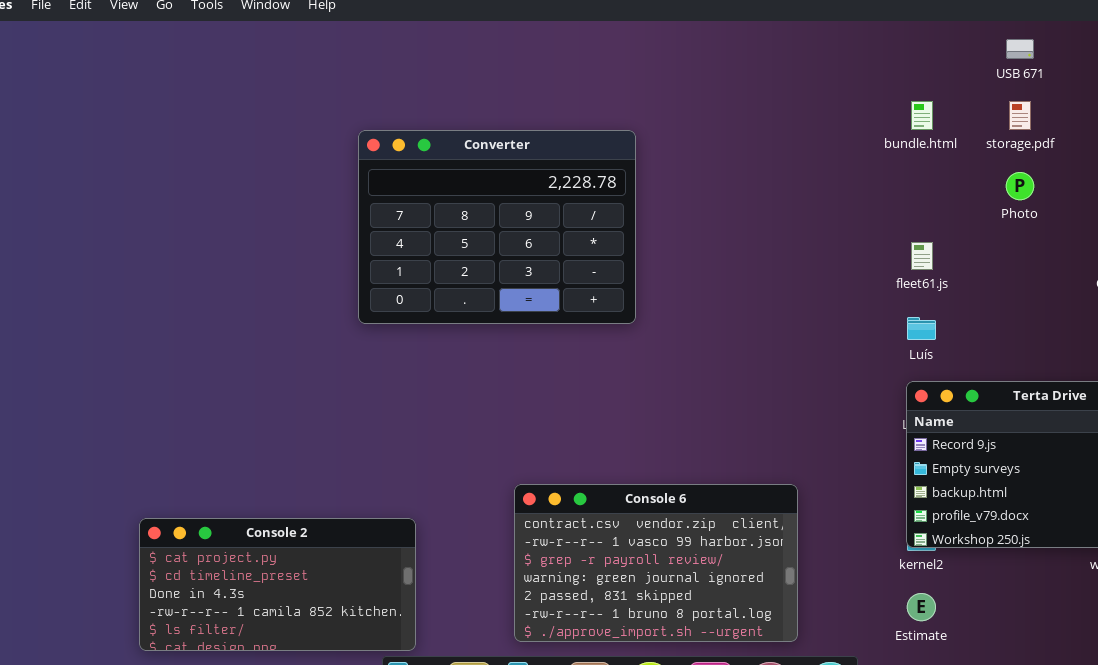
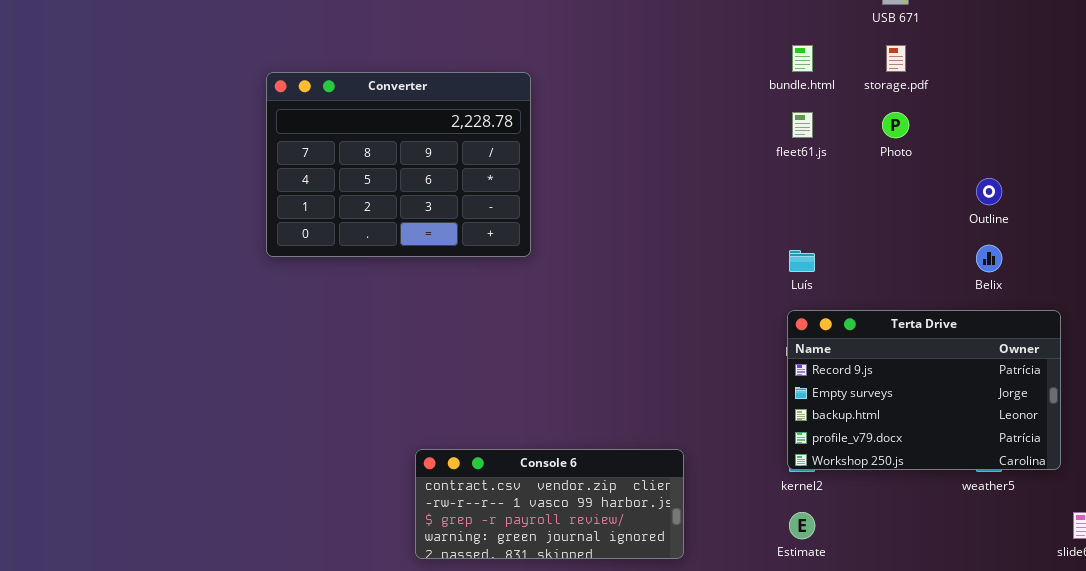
fleet61.js: [911,242,933,270] -> [792,112,813,138], moved
Console 6: [514,484,798,642] -> [415,449,684,559], resized
Console 2: [139,518,416,651] -> none, closed

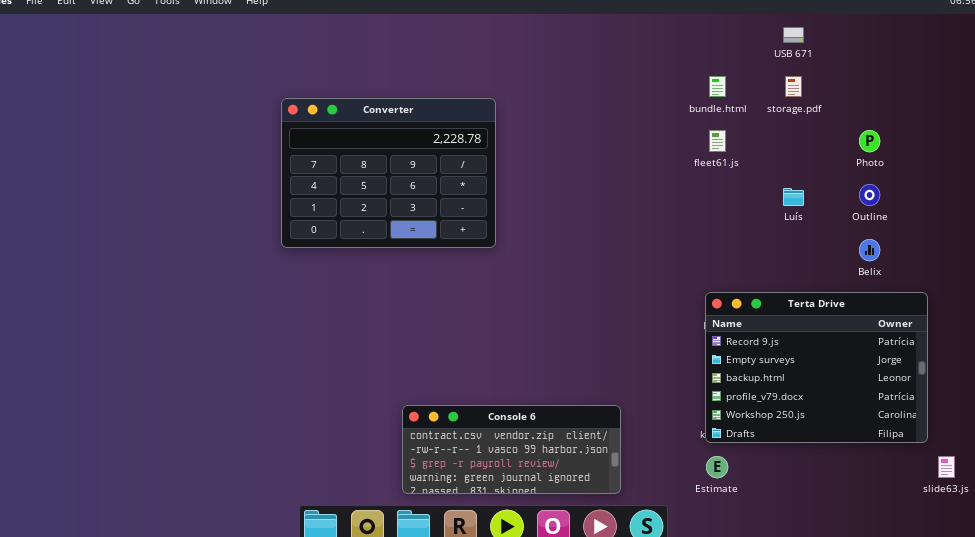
Photo: [882,112,909,138] -> [859,130,880,152], moved
Luís: [789,250,815,272] -> [783,188,804,206], moved
Terta Drive: [787,310,1061,470] -> [705,292,928,443], resized

